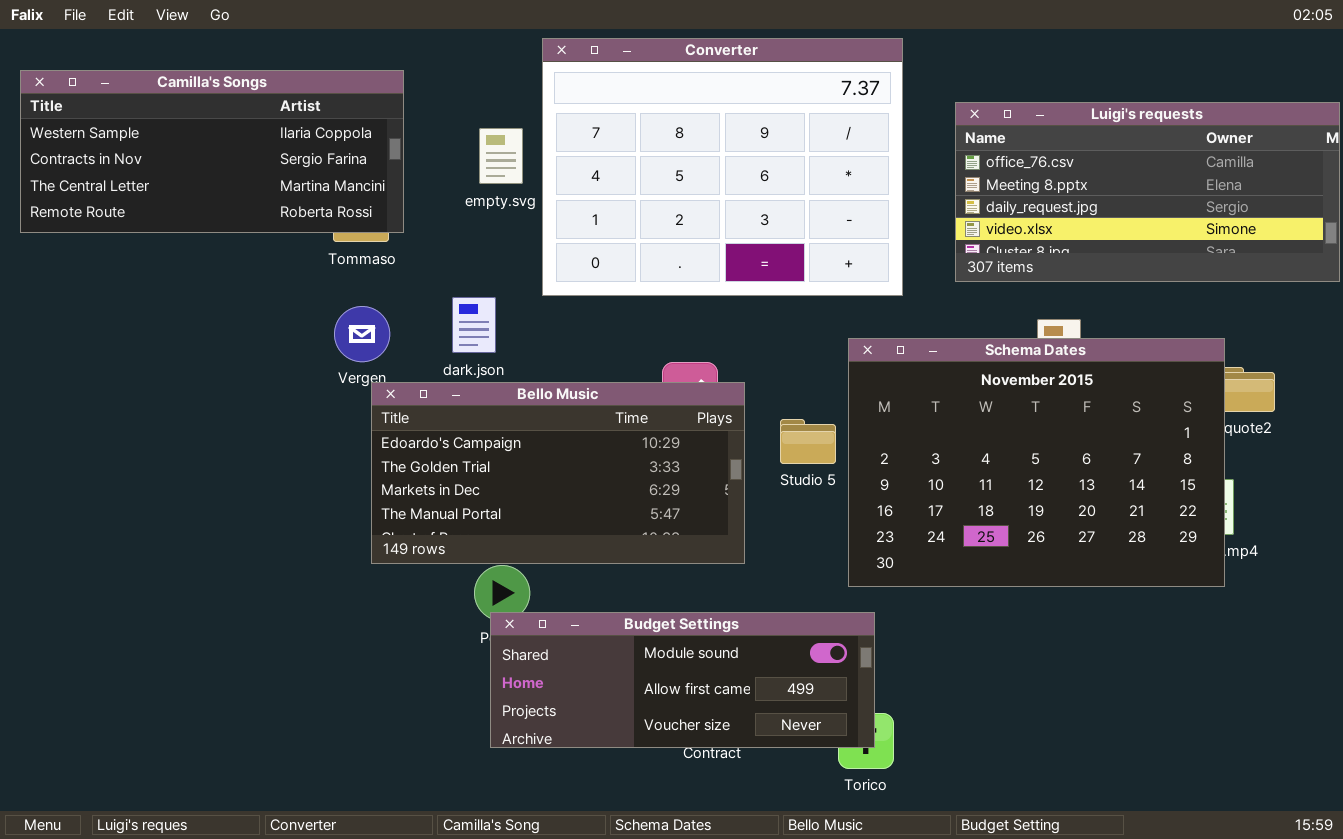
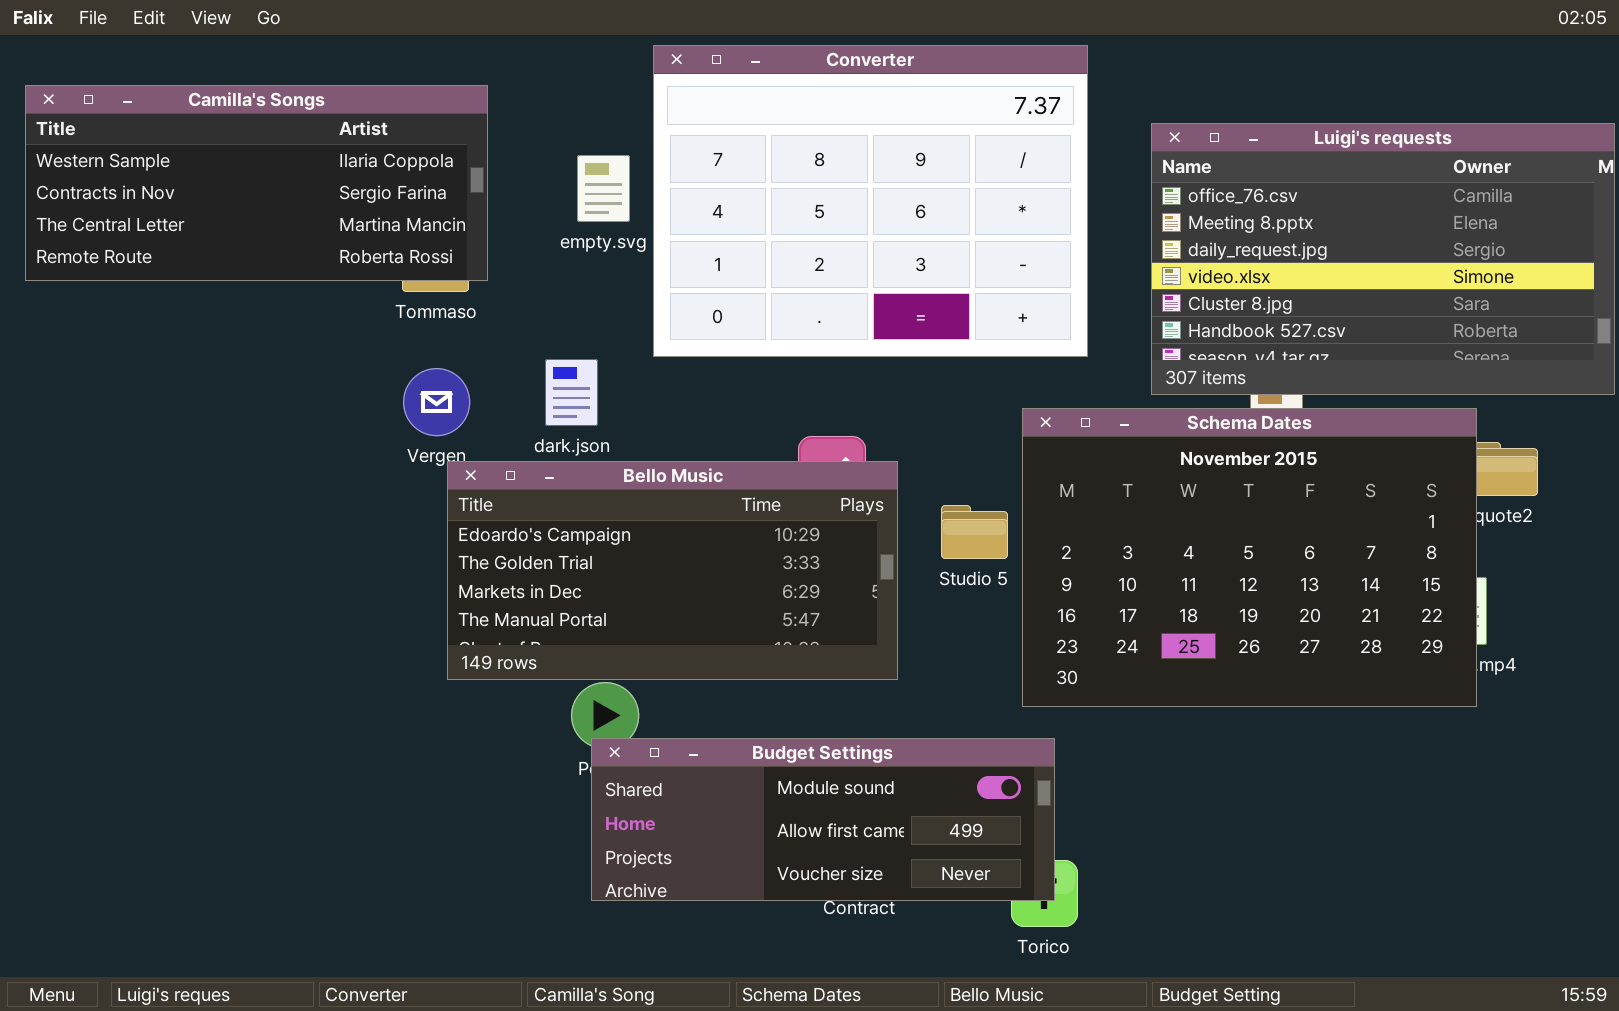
Luigi's requests: [955,102,1340,282] -> [1151,123,1615,395], resized

